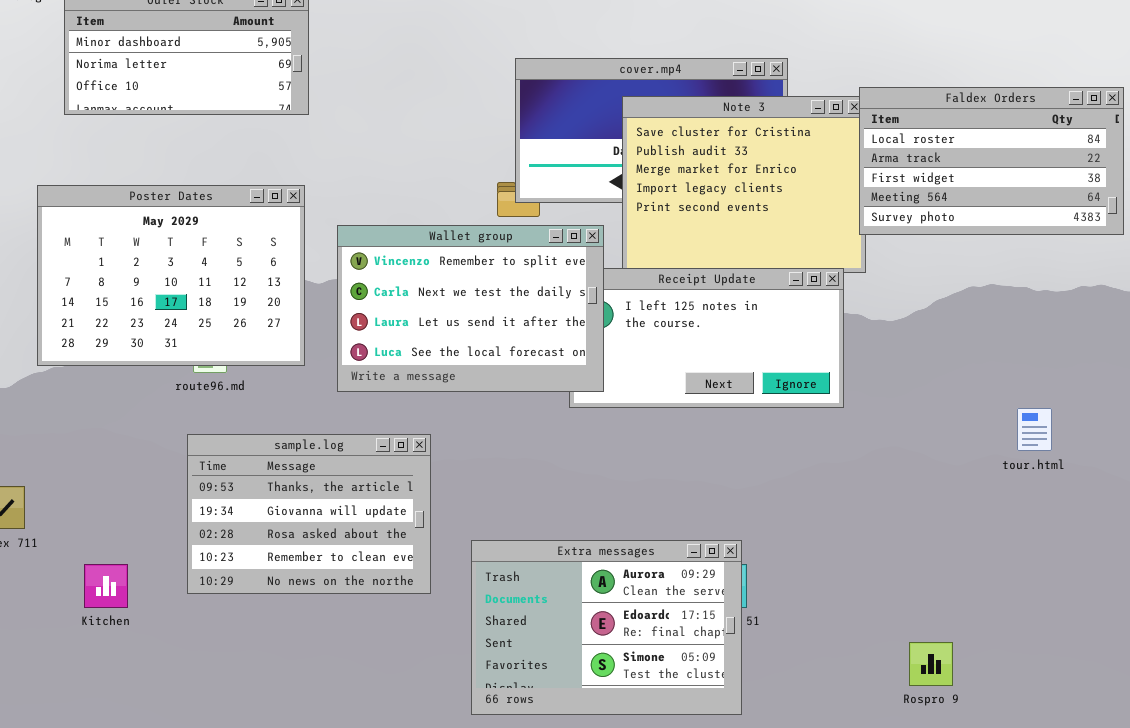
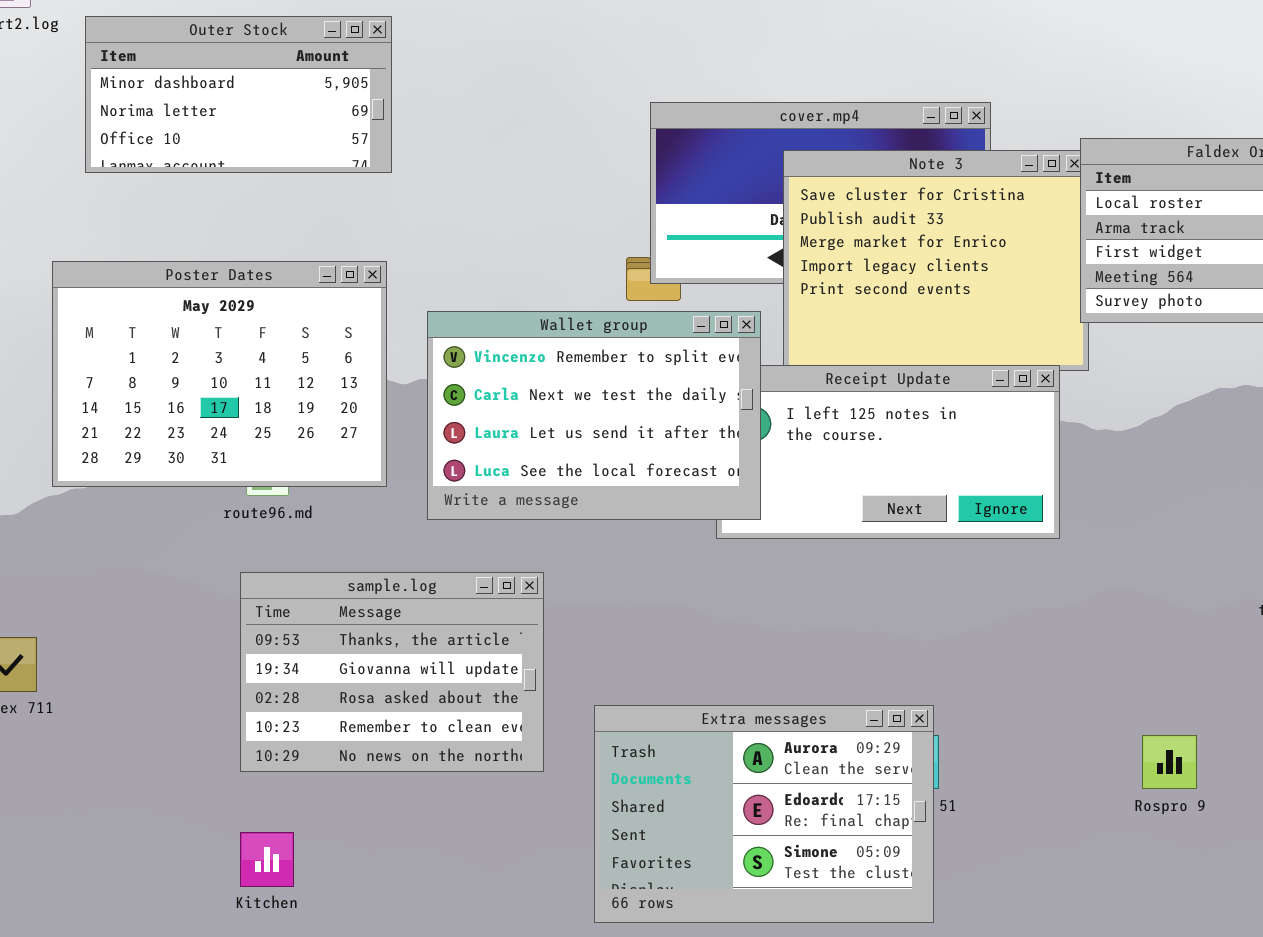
Kitchen: [84,564,128,608] -> [240,832,294,887], moved
Rospro 9: [909,642,953,686] -> [1142,735,1197,789], moved

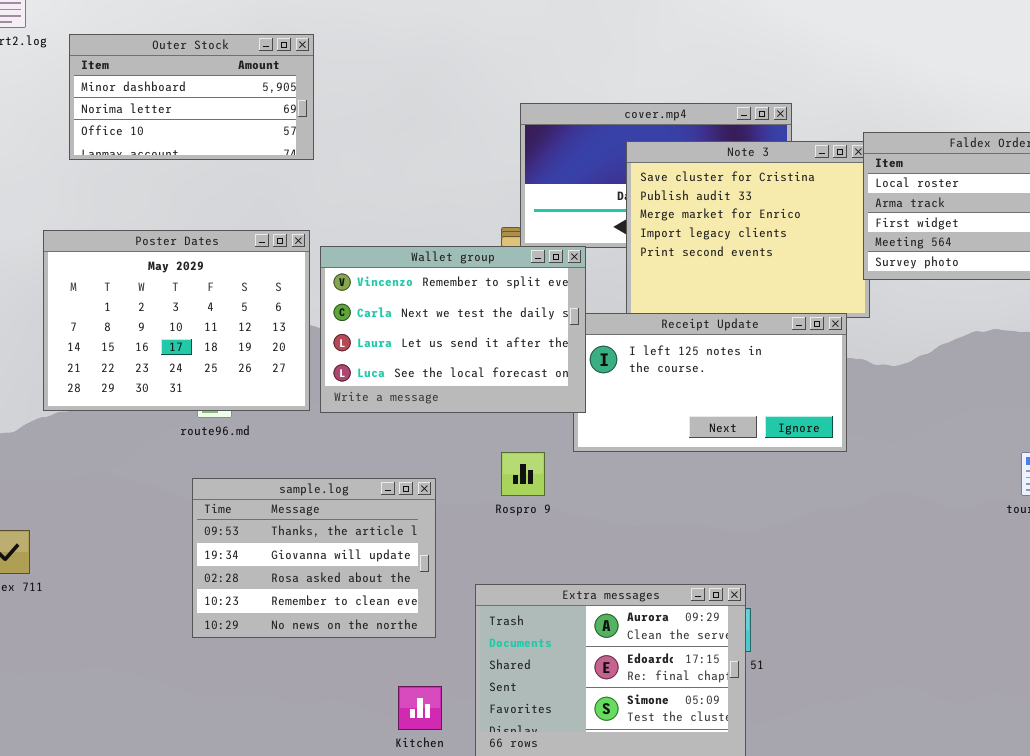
Wallet group: [427,311,761,520] -> [320,246,586,413], moved
Rospro 9: [1142,735,1197,789] -> [501,452,545,496], moved
Kitchen: [240,832,294,887] -> [398,686,442,730], moved

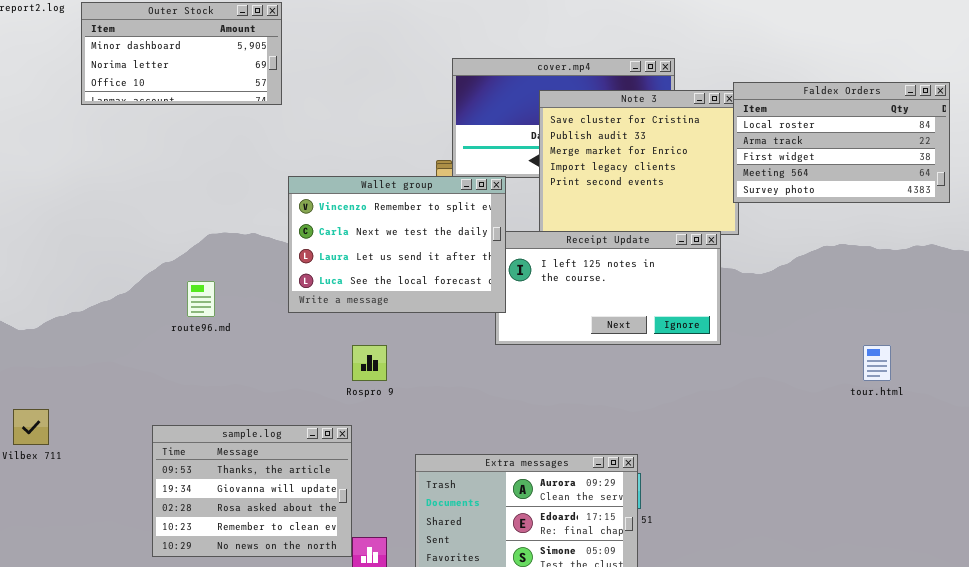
Poster Dates: [43,230,310,411] -> none, closed
Rospro 9: [501,452,545,496] -> [352,345,387,381], moved
sample.log: [192,478,436,638] -> [152,425,352,557], moved

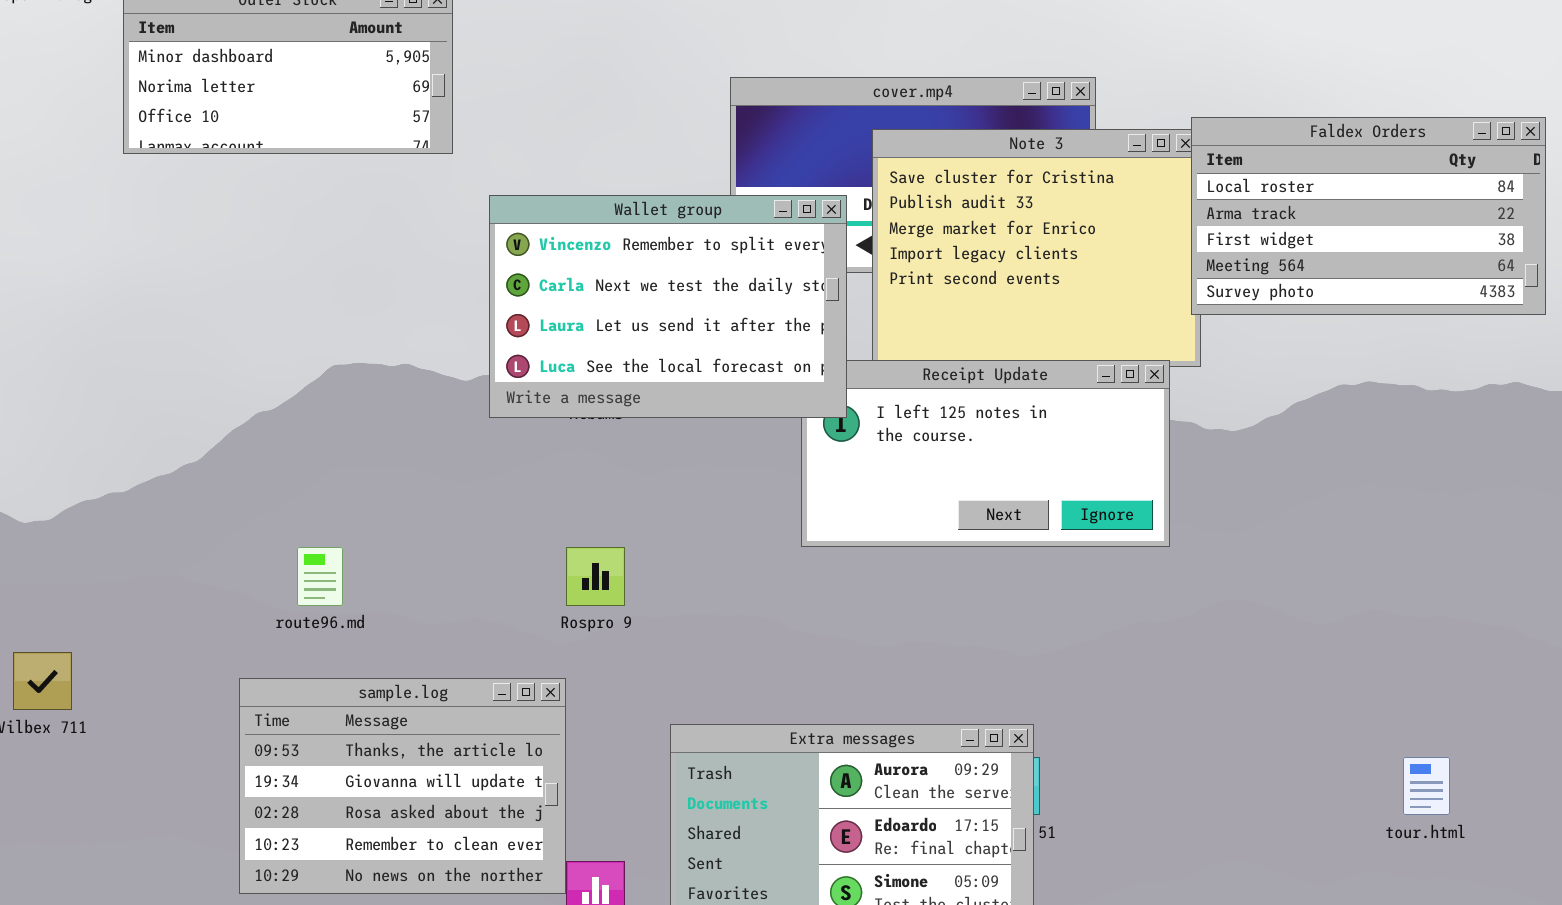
Wallet group: [288,176,506,313] -> [489,195,847,418], moved
route96.md: [187,281,215,317] -> [297,547,343,606], moved
tour.html: [863,345,891,381] -> [1403,757,1450,815], moved

